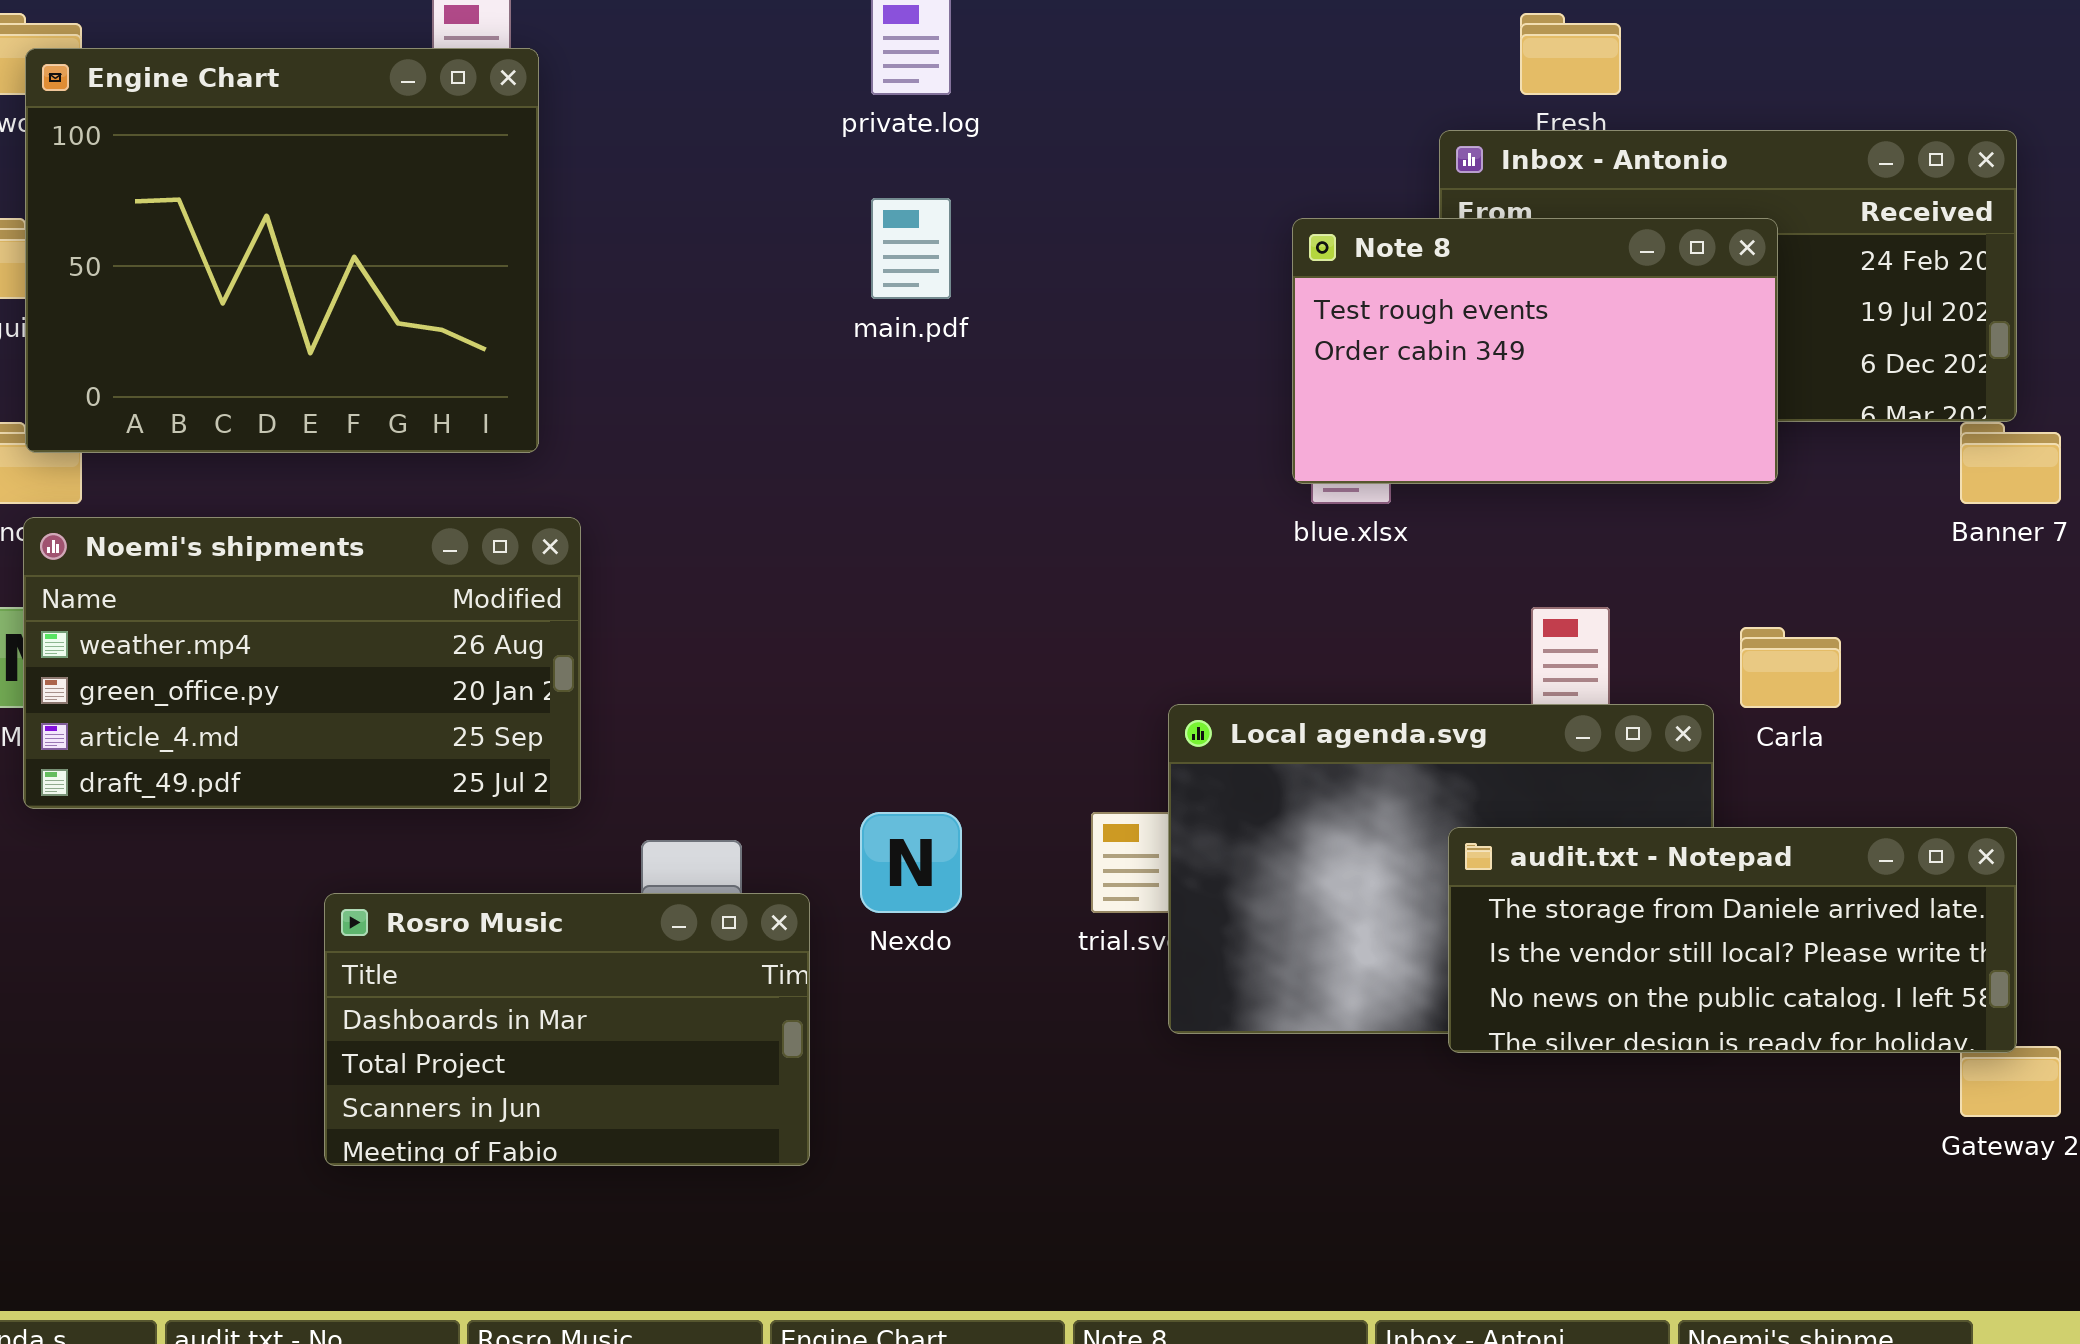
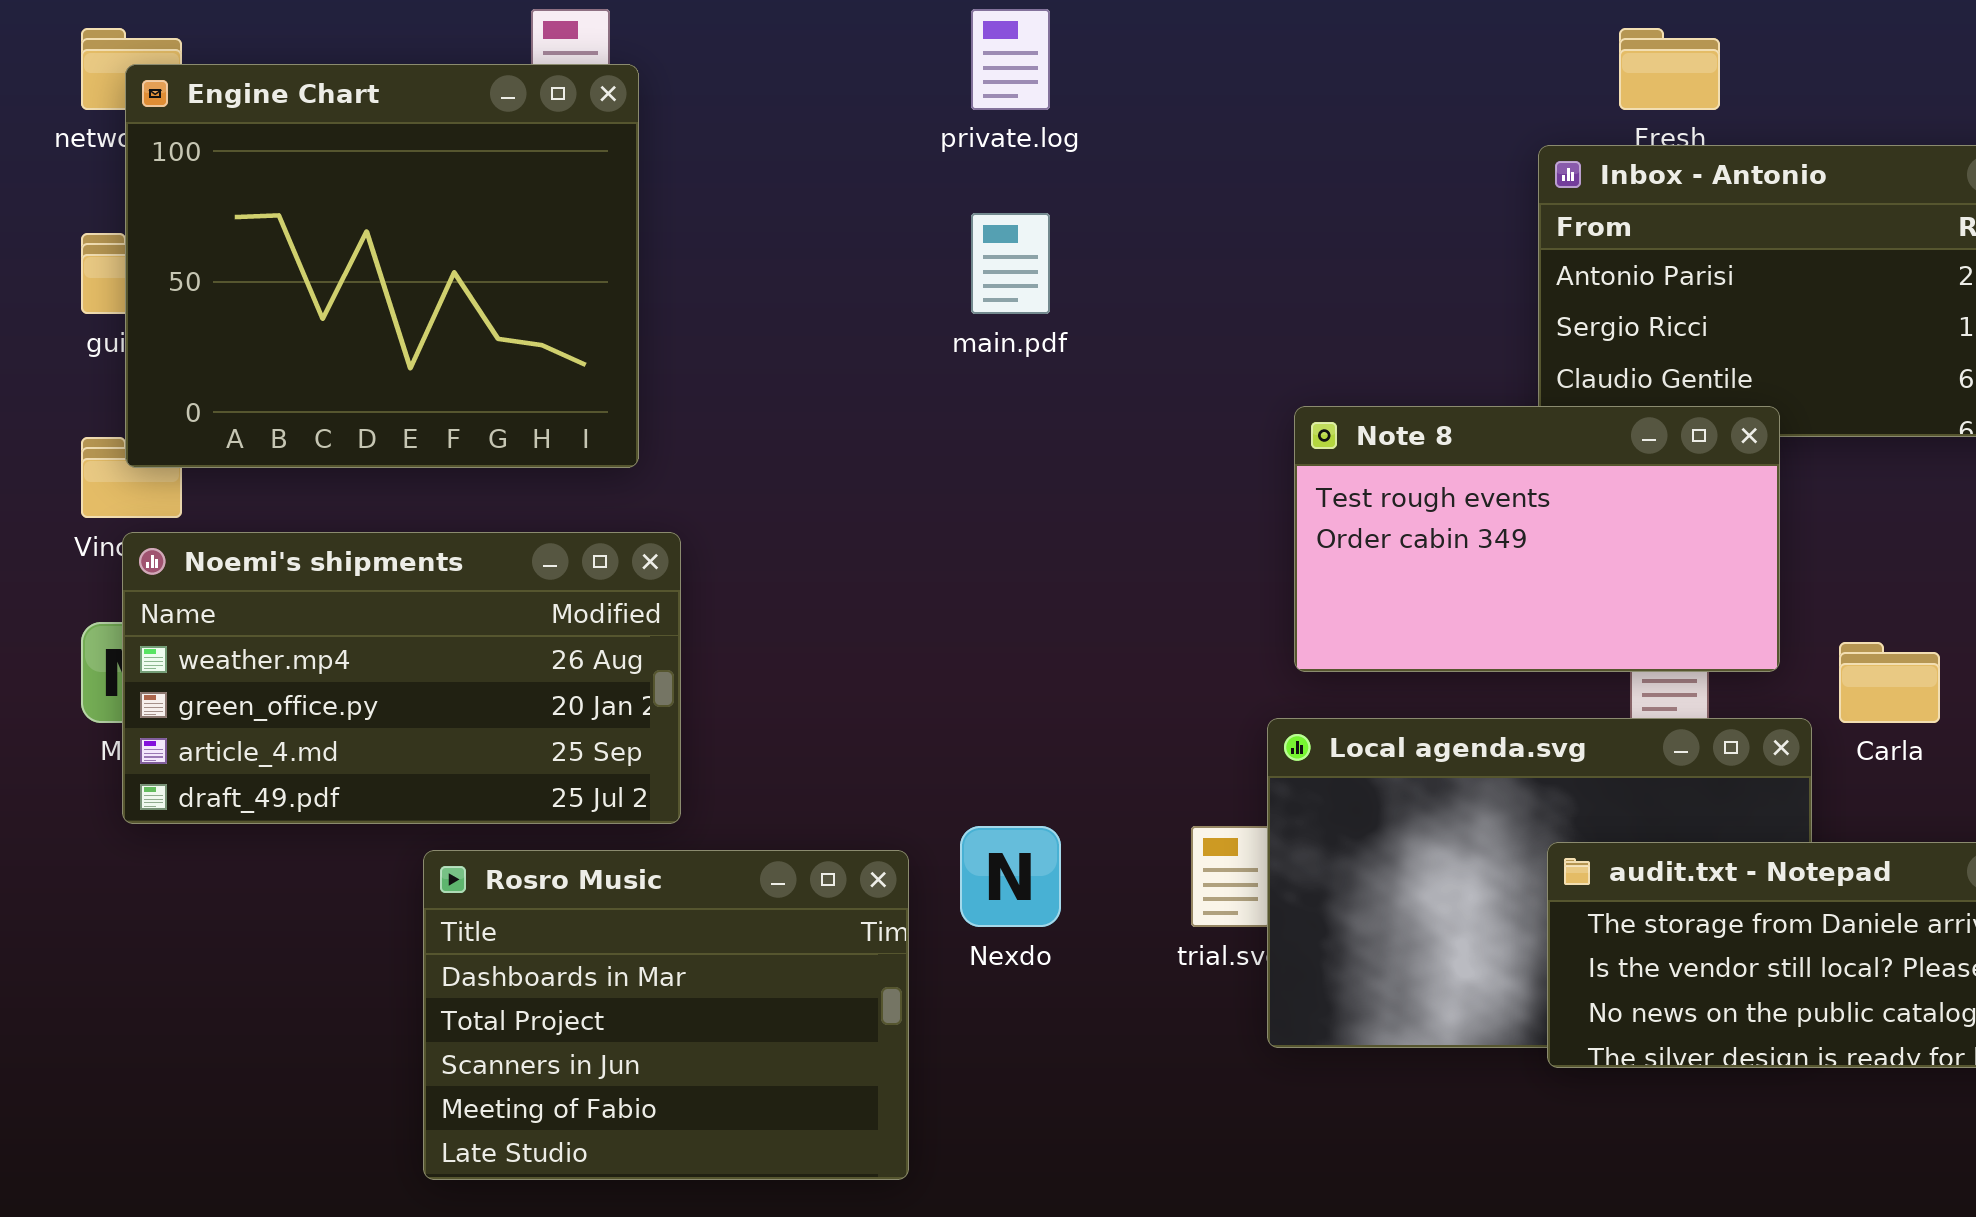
Note 8: [1292,218,1778,484] -> [1294,406,1780,672], moved
Rosro Music: [324,893,810,1166] -> [423,850,909,1180], resized

